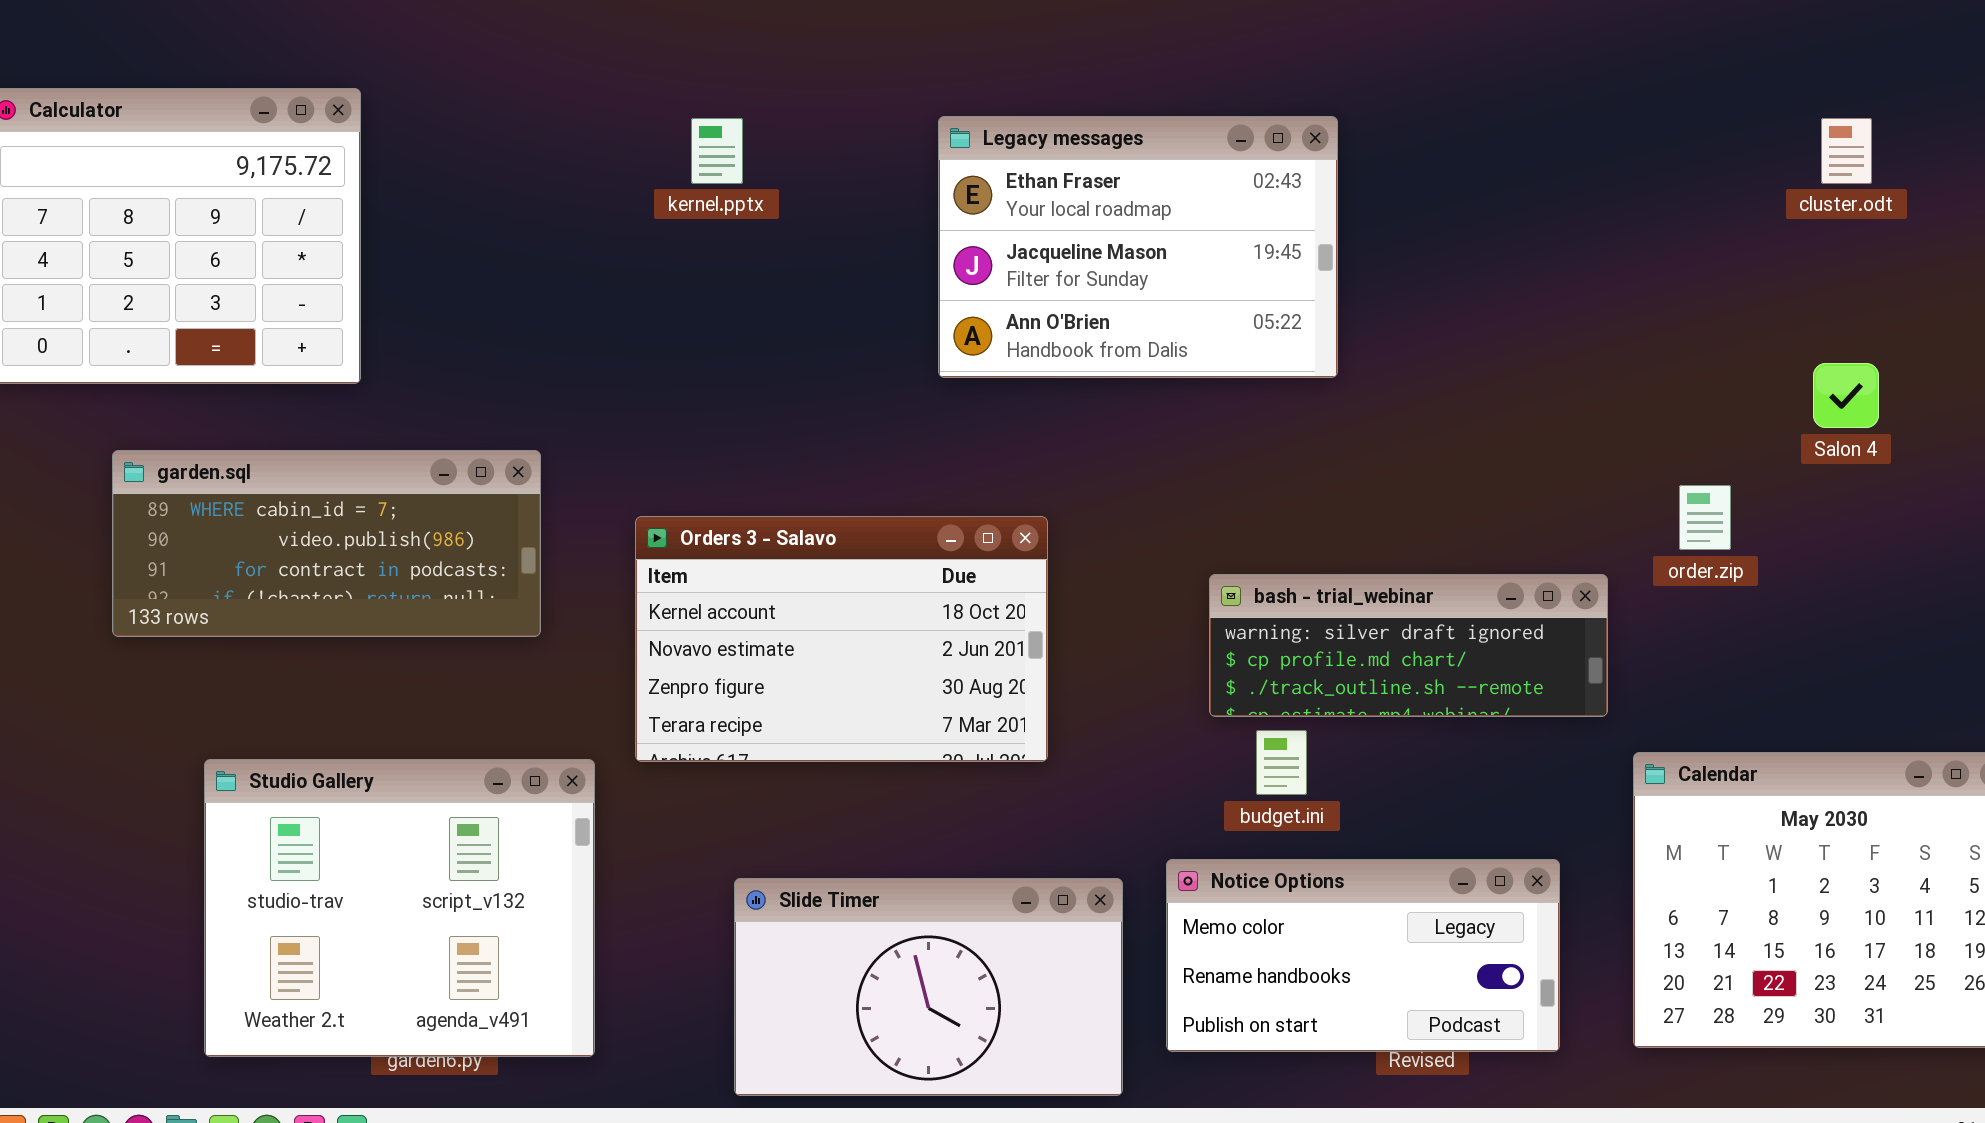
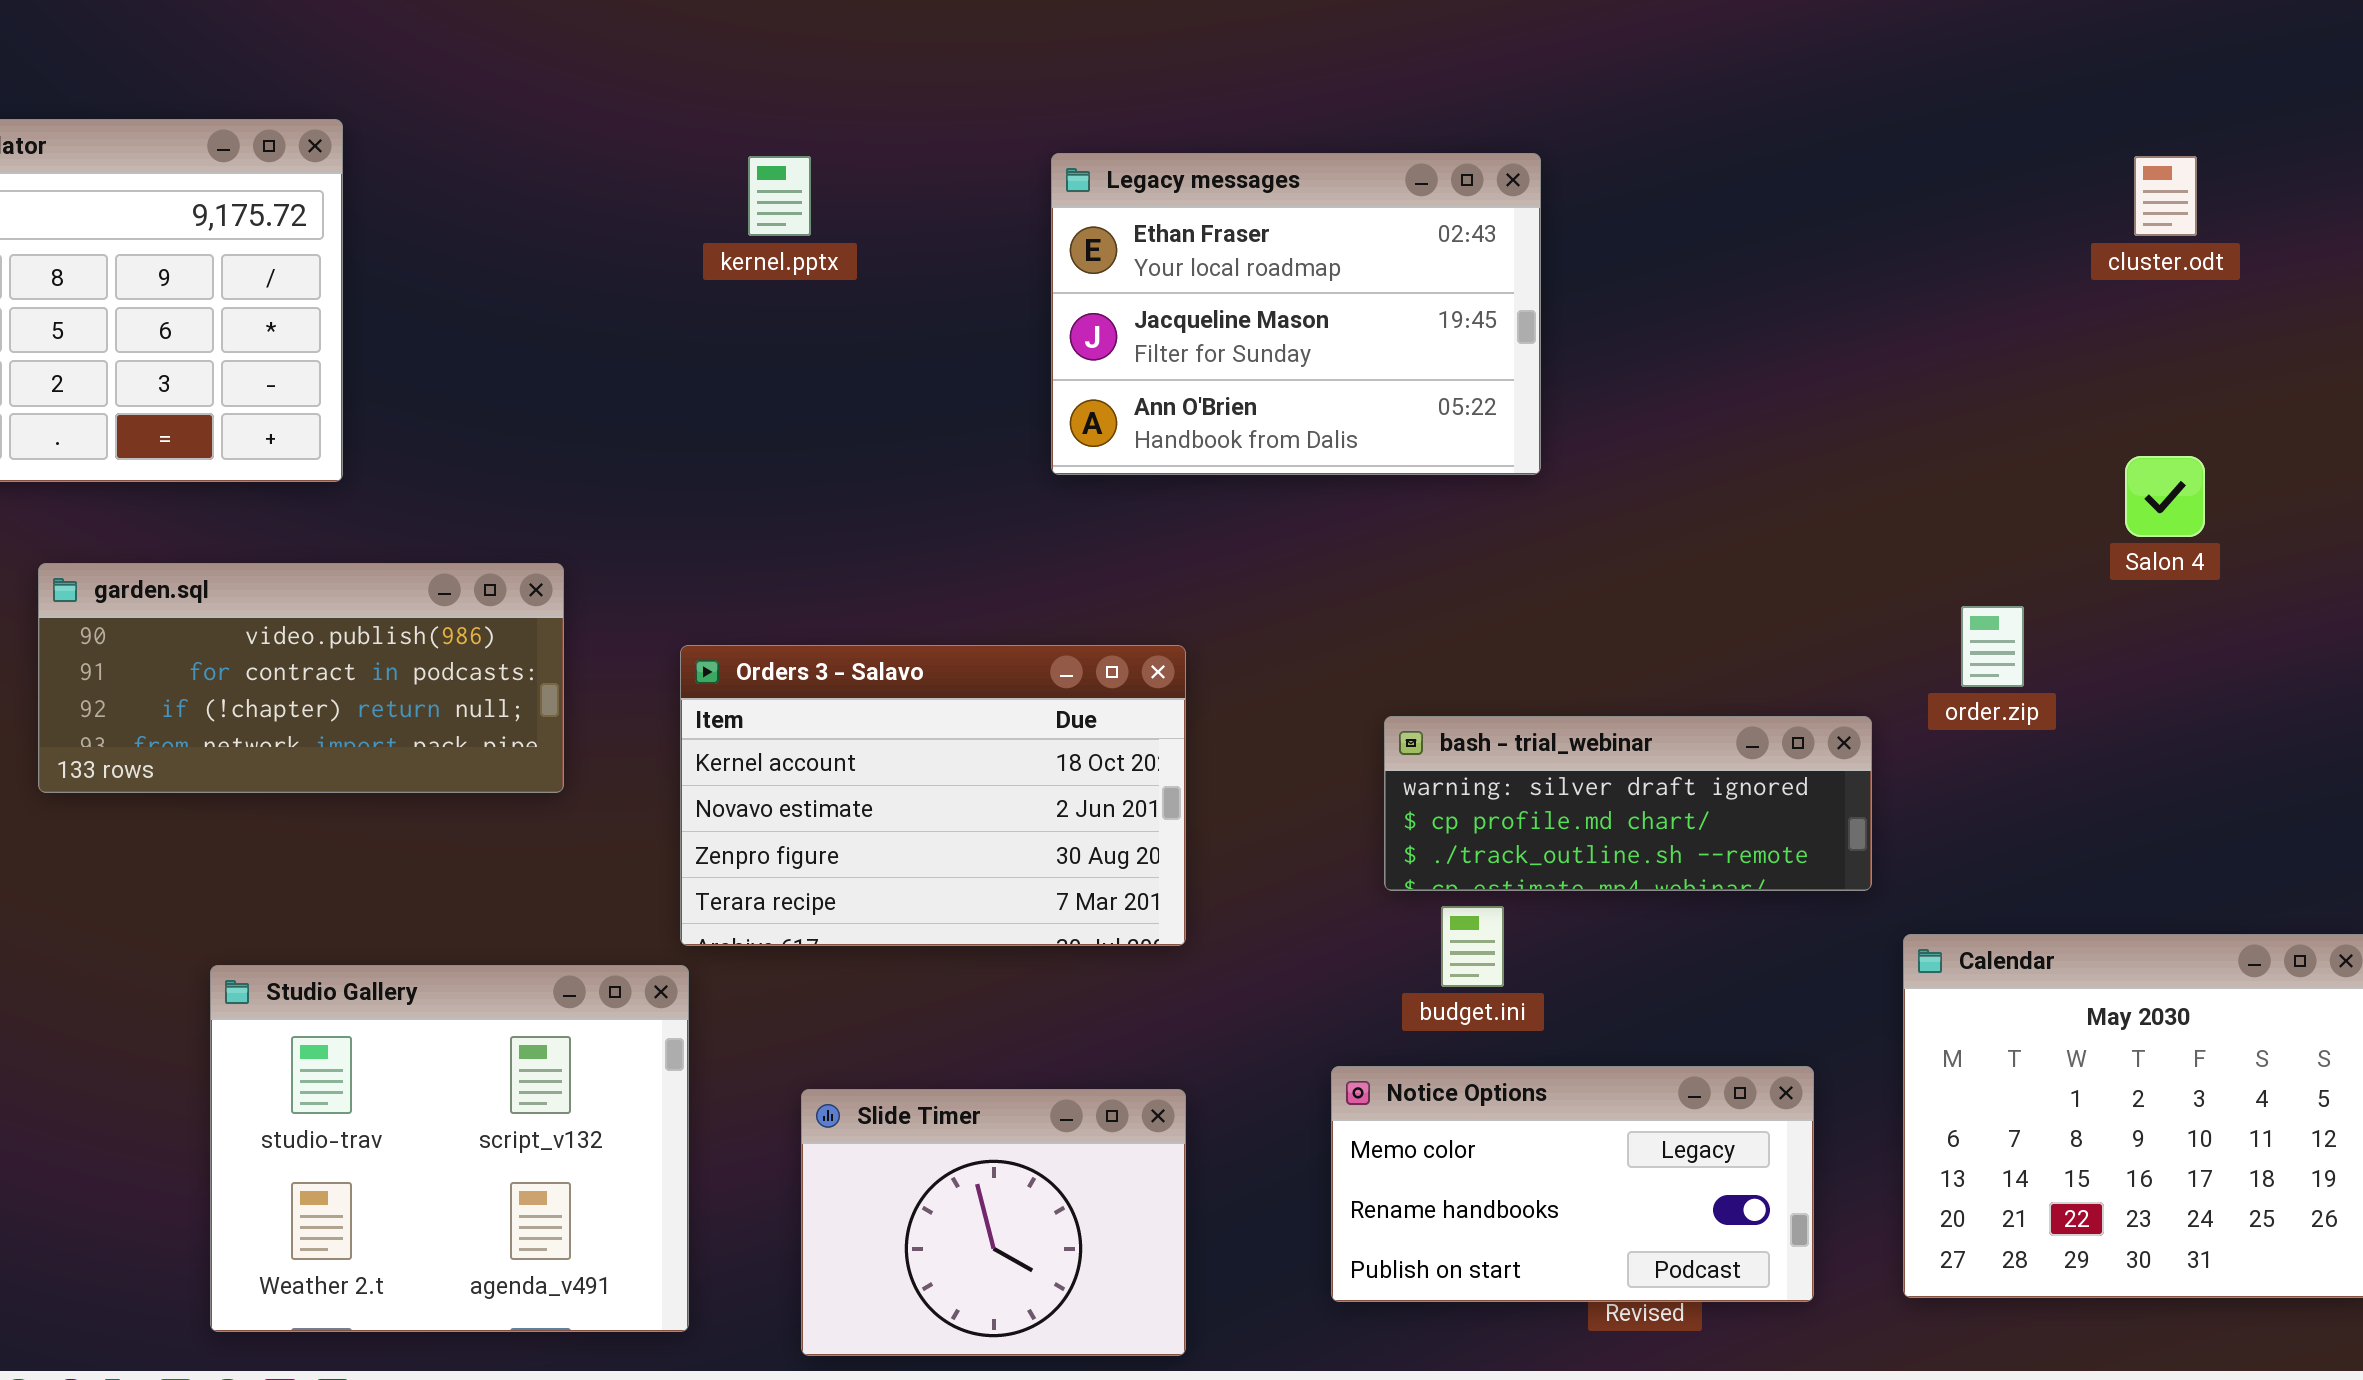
garden.sql: [112,450,541,637] -> [38,563,564,793], scrolled down 1 row
Studio Gallery: [204,759,595,1057] -> [210,965,689,1332], moved
Slide Timer: [734,878,1123,1096] -> [801,1089,1186,1356], resized

